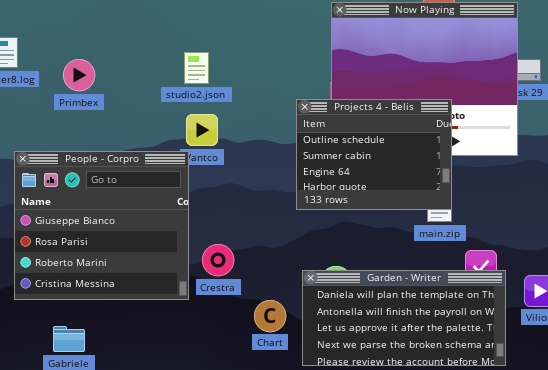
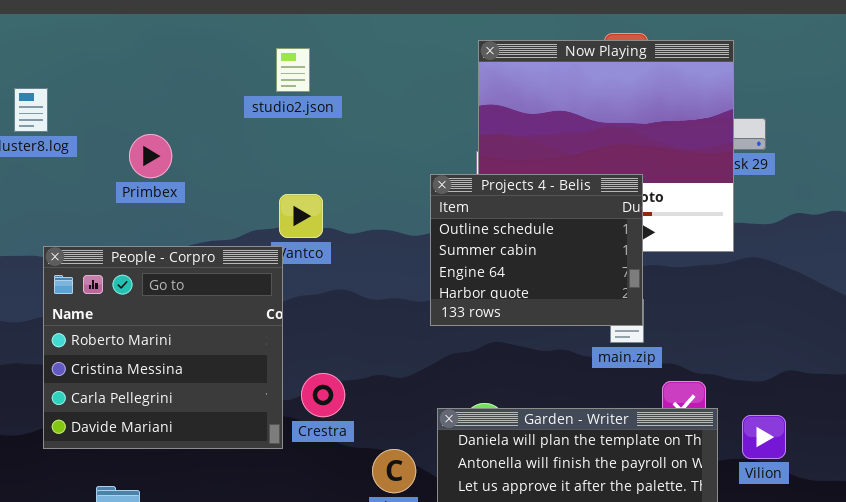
studio2.json: [184,52,209,84] -> [276,48,310,92], moved
Primbex: [63,59,95,91] -> [129,134,172,178], moved
People - Corpro: [14,151,189,300] -> [43,246,283,449], scrolled down 2 rows

